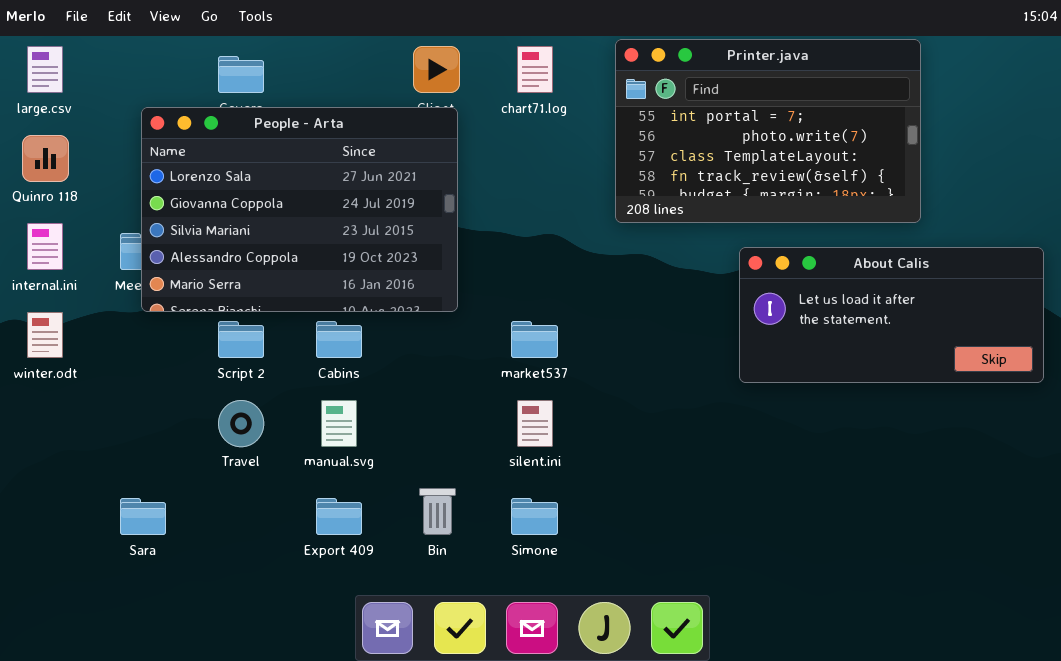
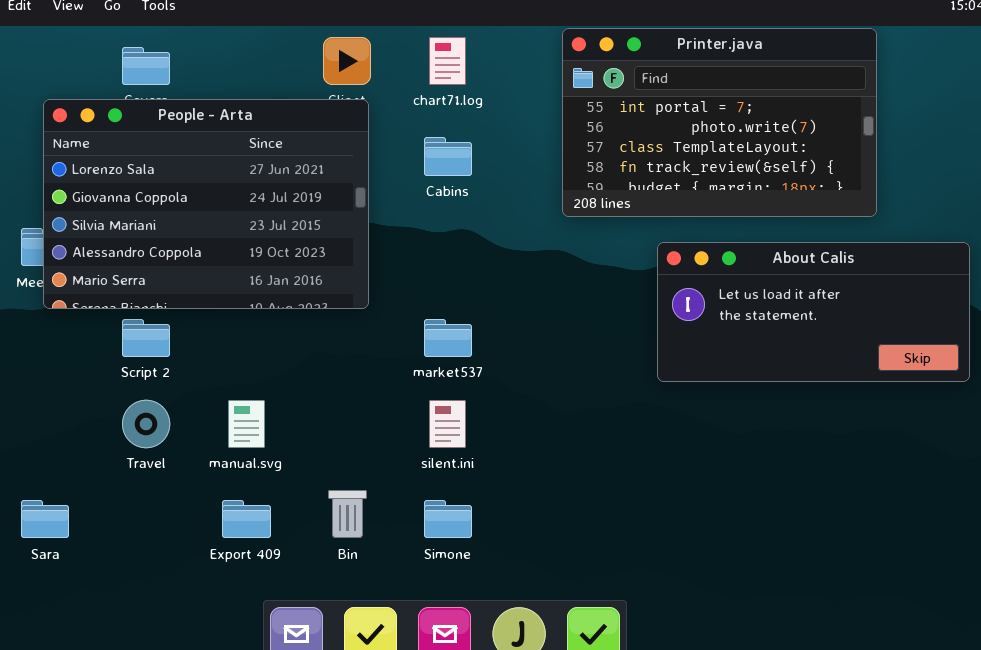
Printer.java: [615,39,921,223] -> [562,28,877,217], moved
Cabins: [316,321,362,358] -> [424,137,472,176], moved

